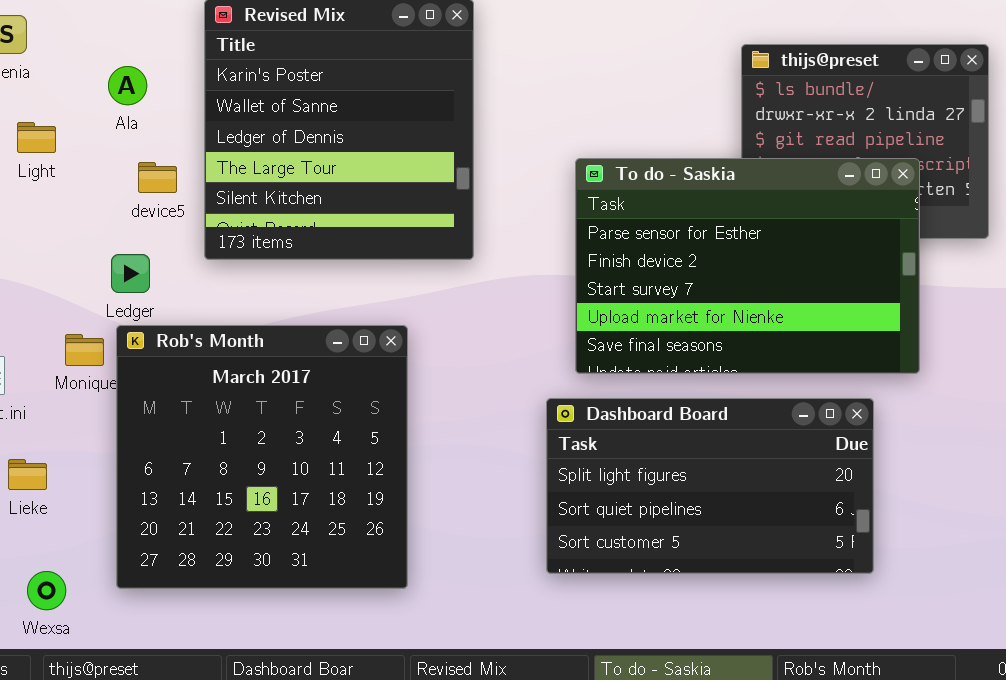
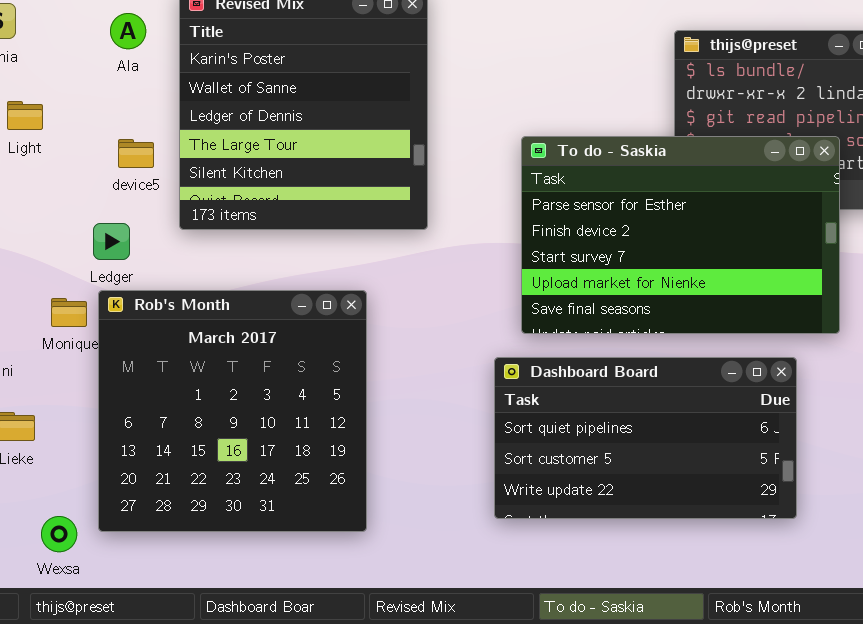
Ala: [108,66,147,105] -> [110,13,146,49], moved
Dashboard Board: [546,398,874,574] -> [494,357,797,519], scrolled down 1 row
Wexsa: [27,571,66,610] -> [41,516,77,552], moved

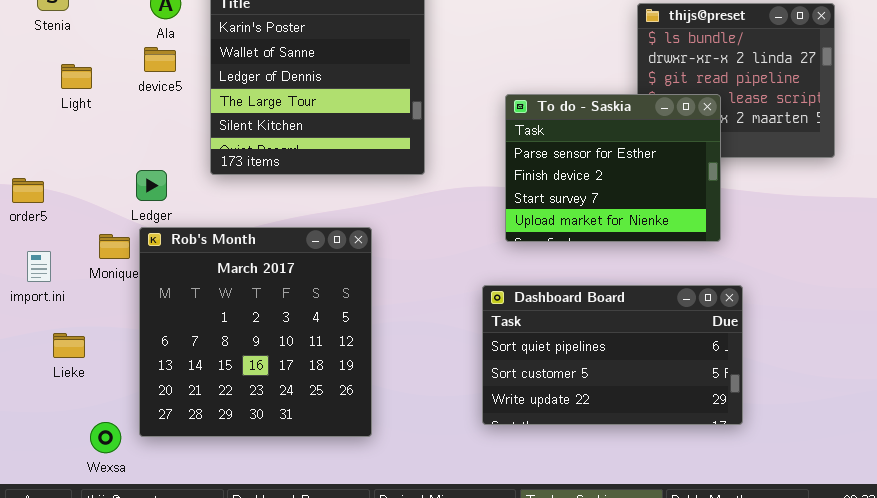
To do - Saskia: [521,136,840,334] -> [505,94,721,242], resized
device5: [118,139,154,168] -> [144,47,176,72], moved

